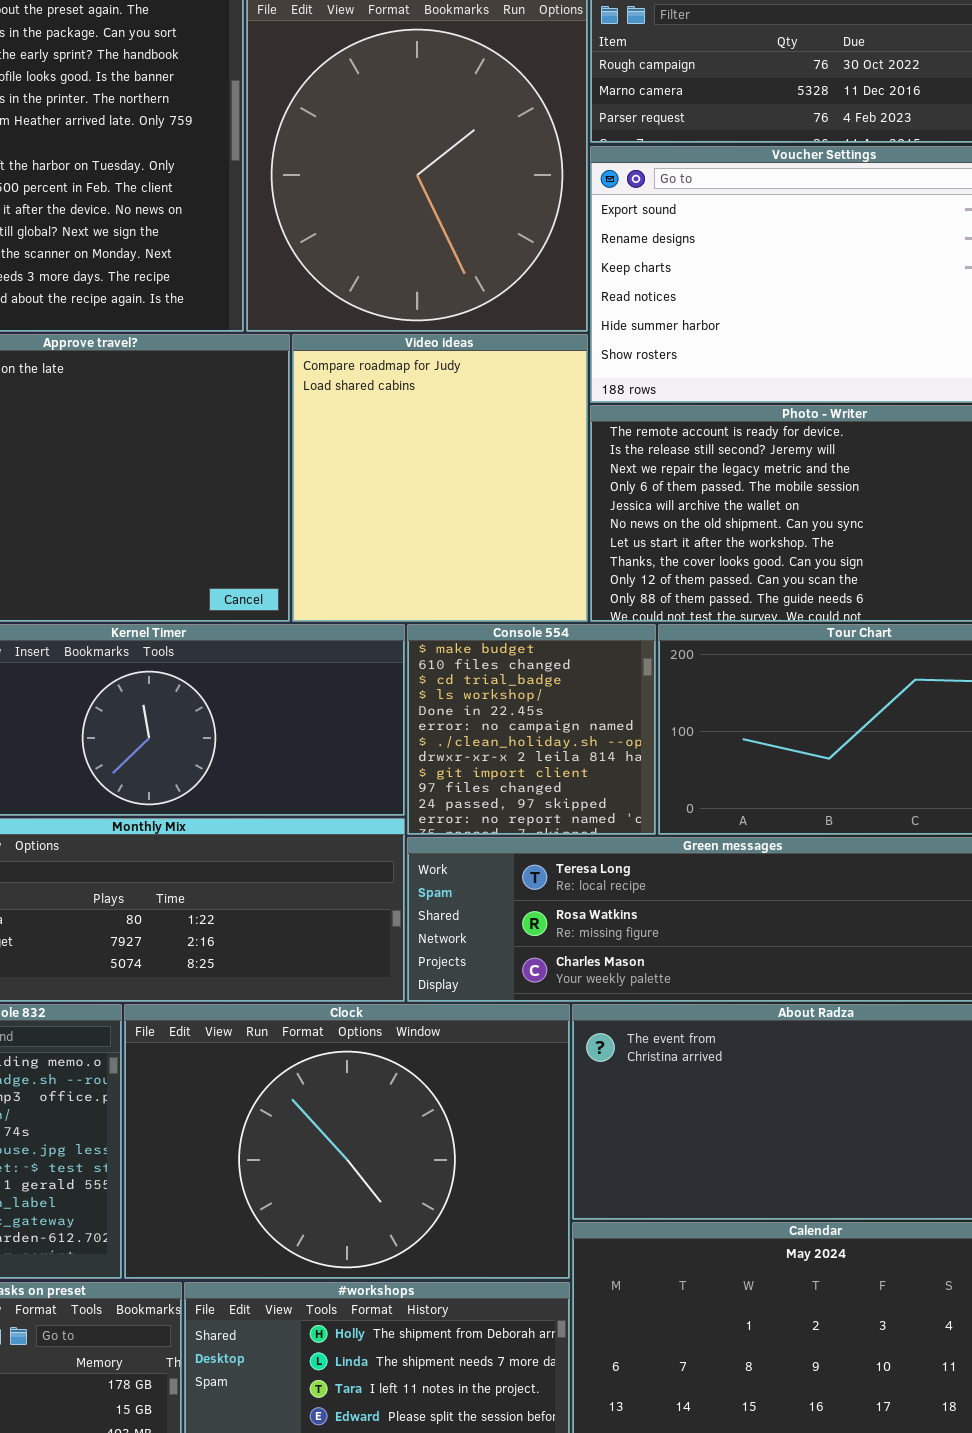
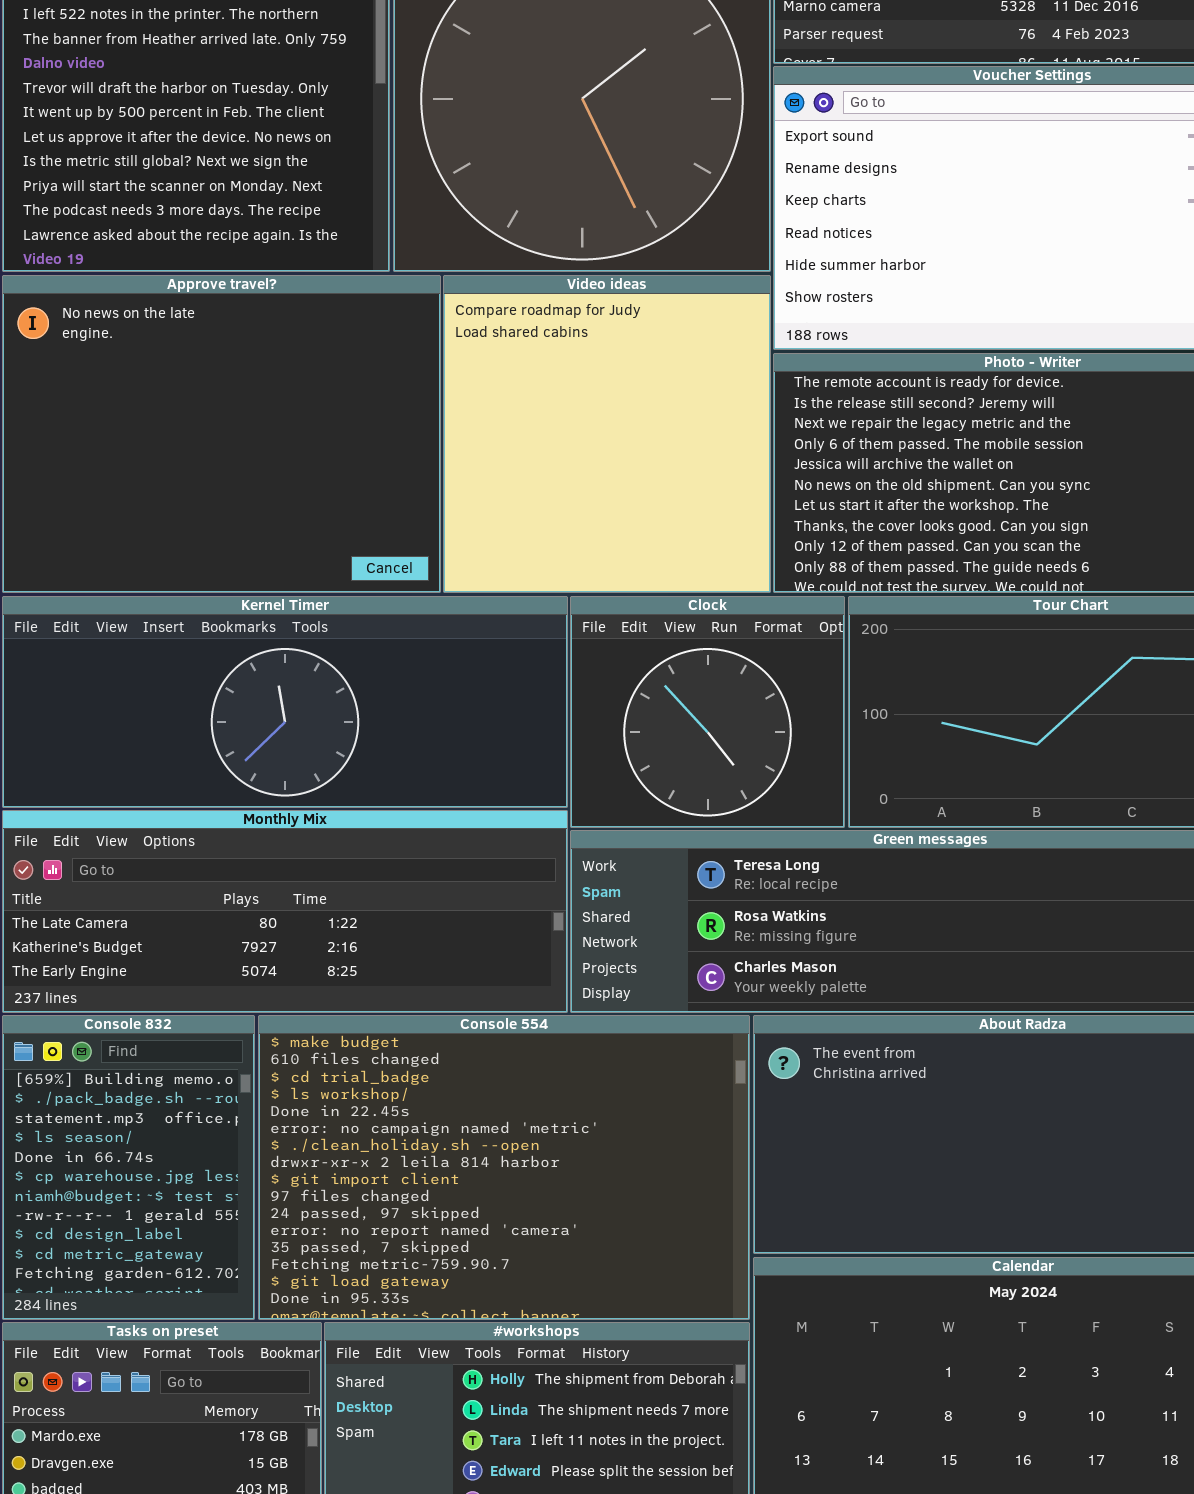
Console 554: [407,624,656,835] -> [258,1015,750,1320], moved, resized
Clock: [124,1004,570,1279] -> [570,596,845,828], moved, resized

